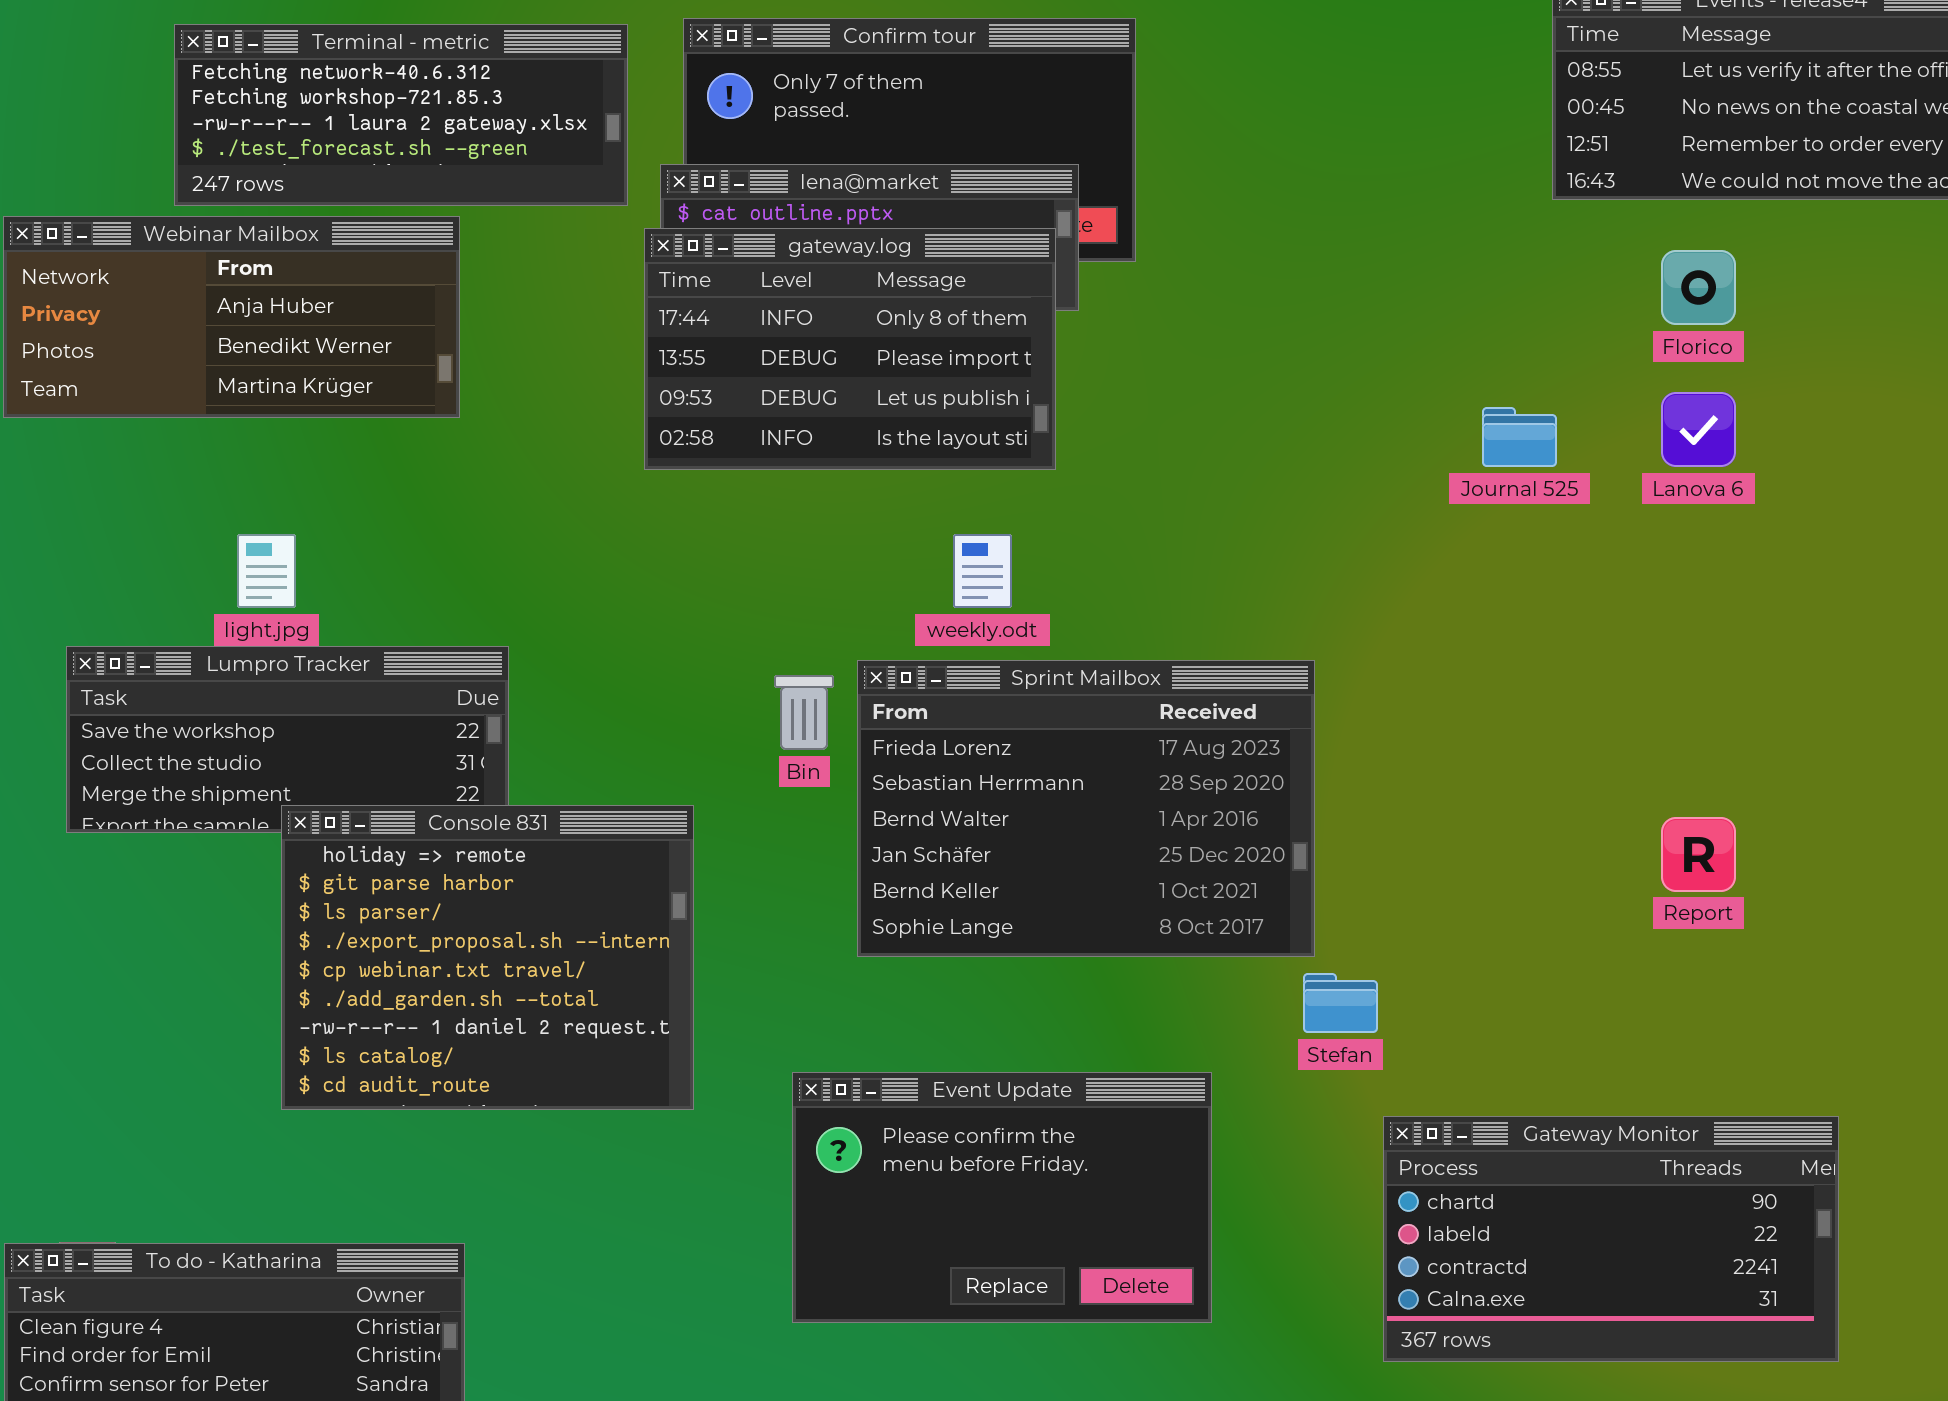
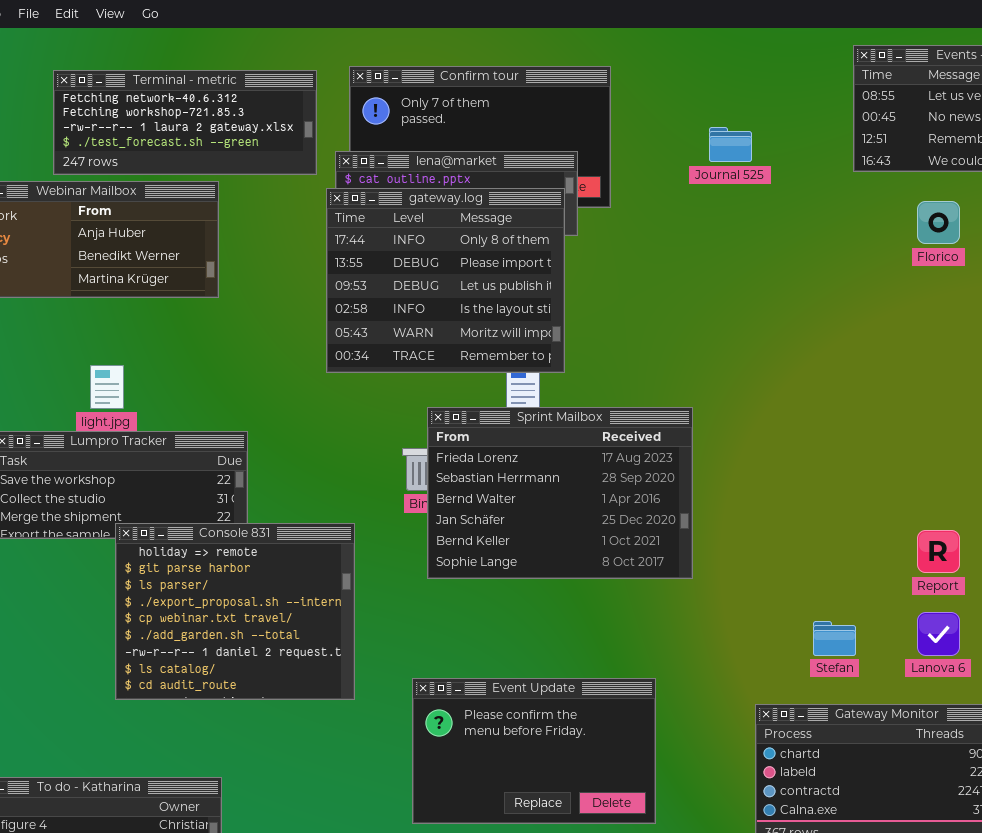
gateway.log: [644,228,1056,470] -> [326,188,565,373], resized
Lanova 6: [1661,392,1736,467] -> [917,612,960,656], moved
Journal 525: [1482,407,1557,467] -> [709,127,752,162], moved
Sprint Mailbox: [857,660,1315,957] -> [427,407,693,579], moved
Stefan: [1303,973,1378,1033] -> [813,621,856,656], moved

